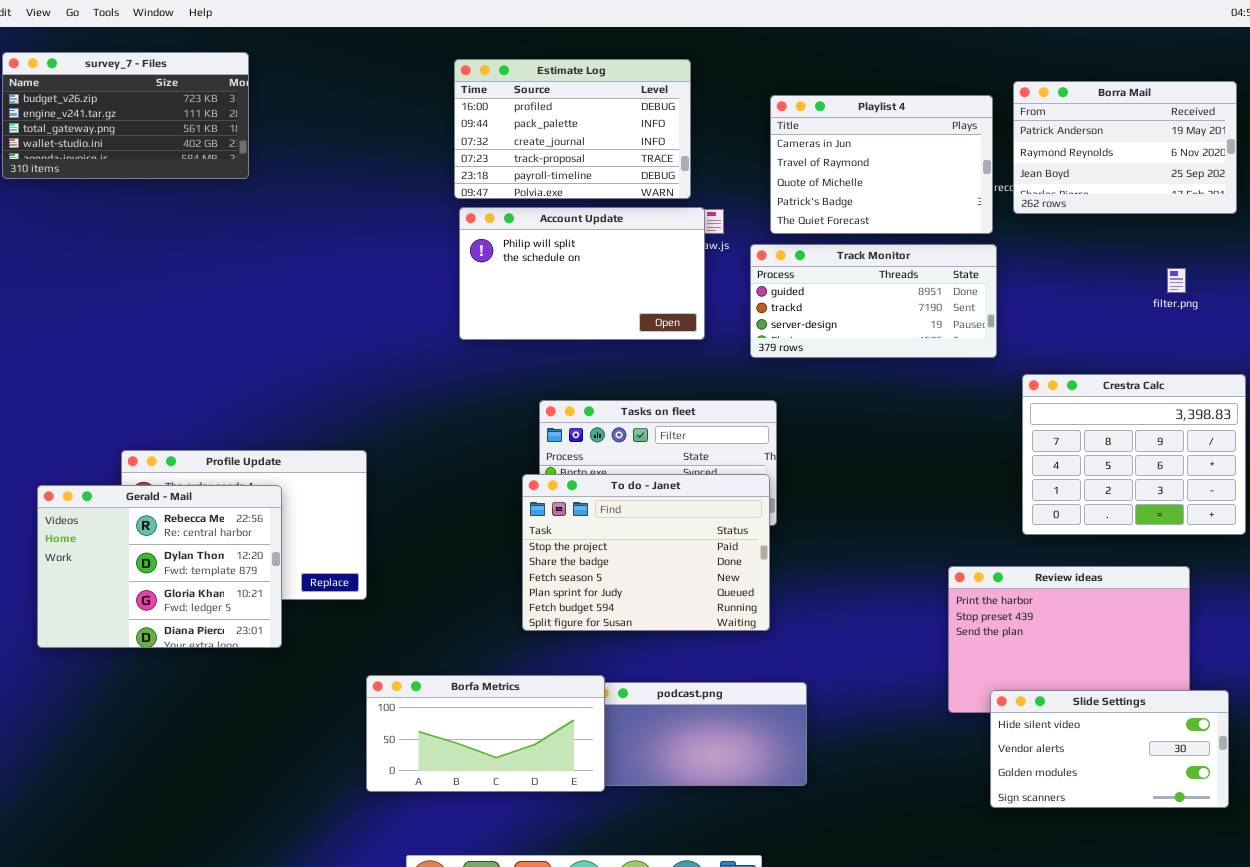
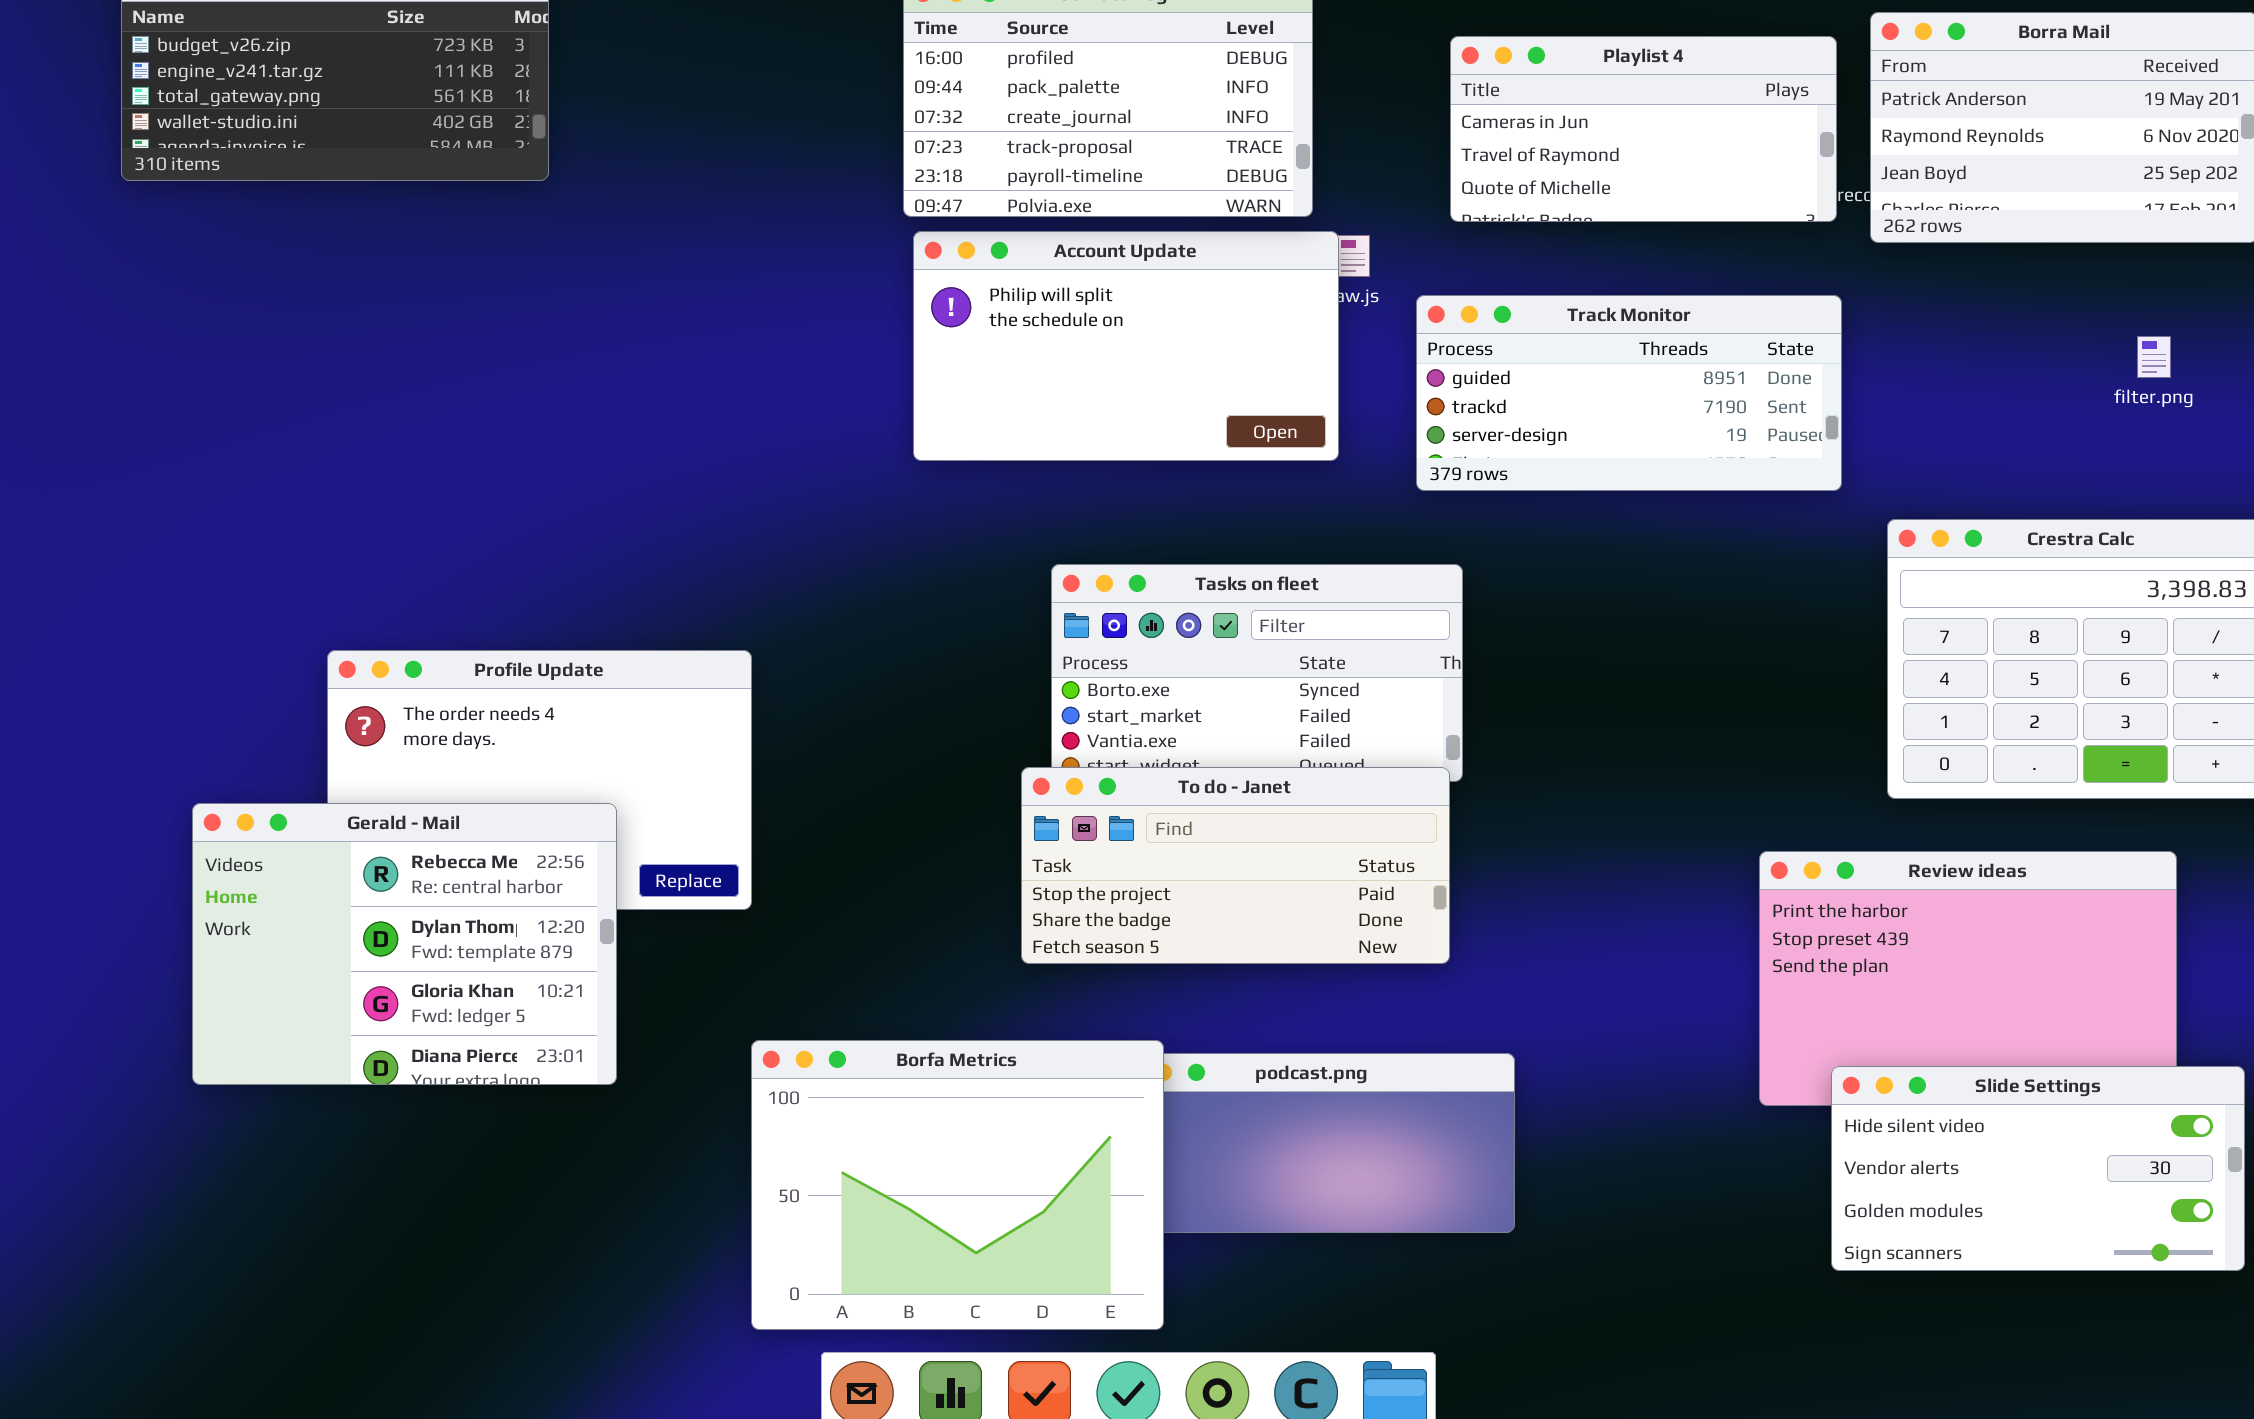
Playlist 4: [770,95,993,234] -> [1450,36,1837,222], resized
To do - Janet: [522,474,770,631] -> [1021,767,1450,964], resized
Gerald - Mail: [37,485,282,648] -> [192,803,617,1085], moved
Borfa Metrics: [366,675,605,792] -> [751,1040,1164,1330], resized

